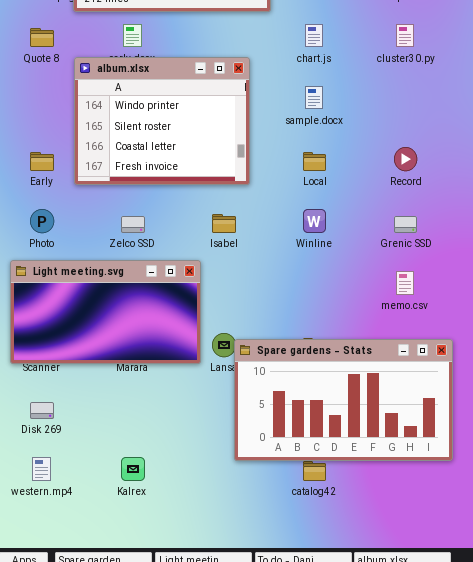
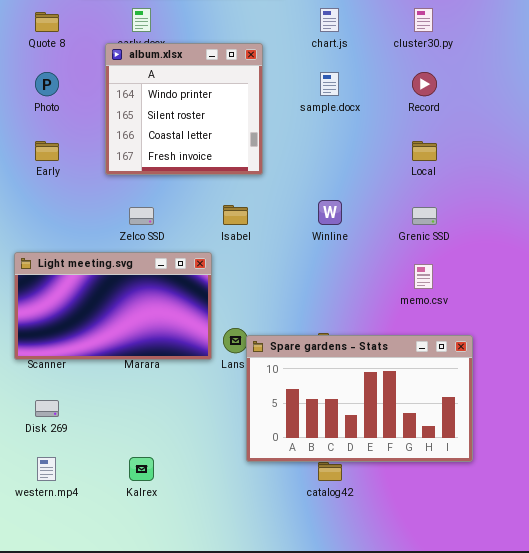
album.xlsx: [74,57,250,185] -> [105,43,263,175], resized
Record: [394,147,417,171] -> [412,72,437,96], moved
Local: [303,152,326,171] -> [412,141,437,161], moved
Photo: [30,209,54,233] -> [35,72,59,96], moved

